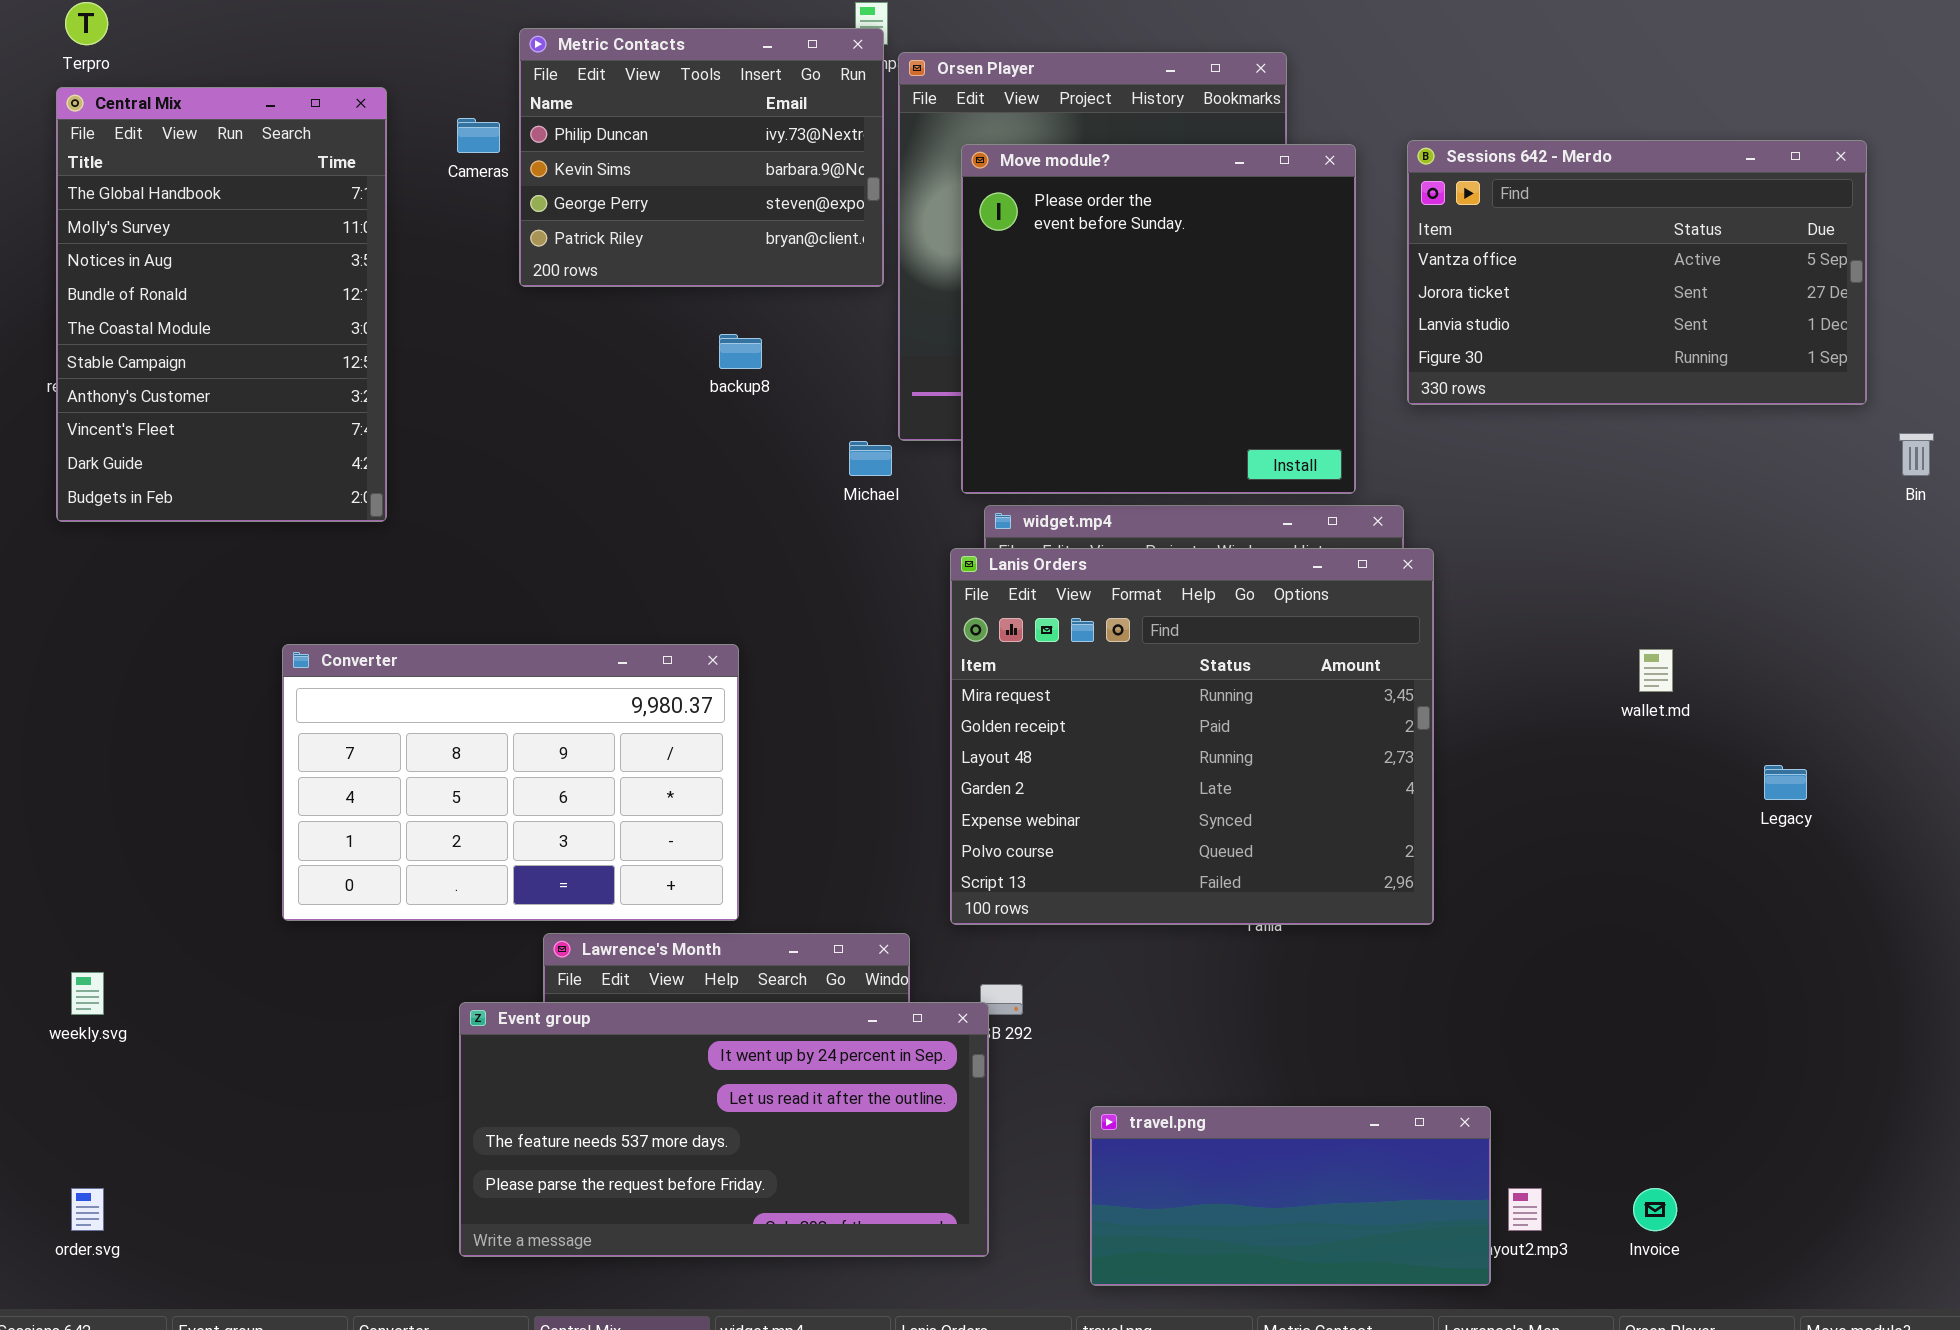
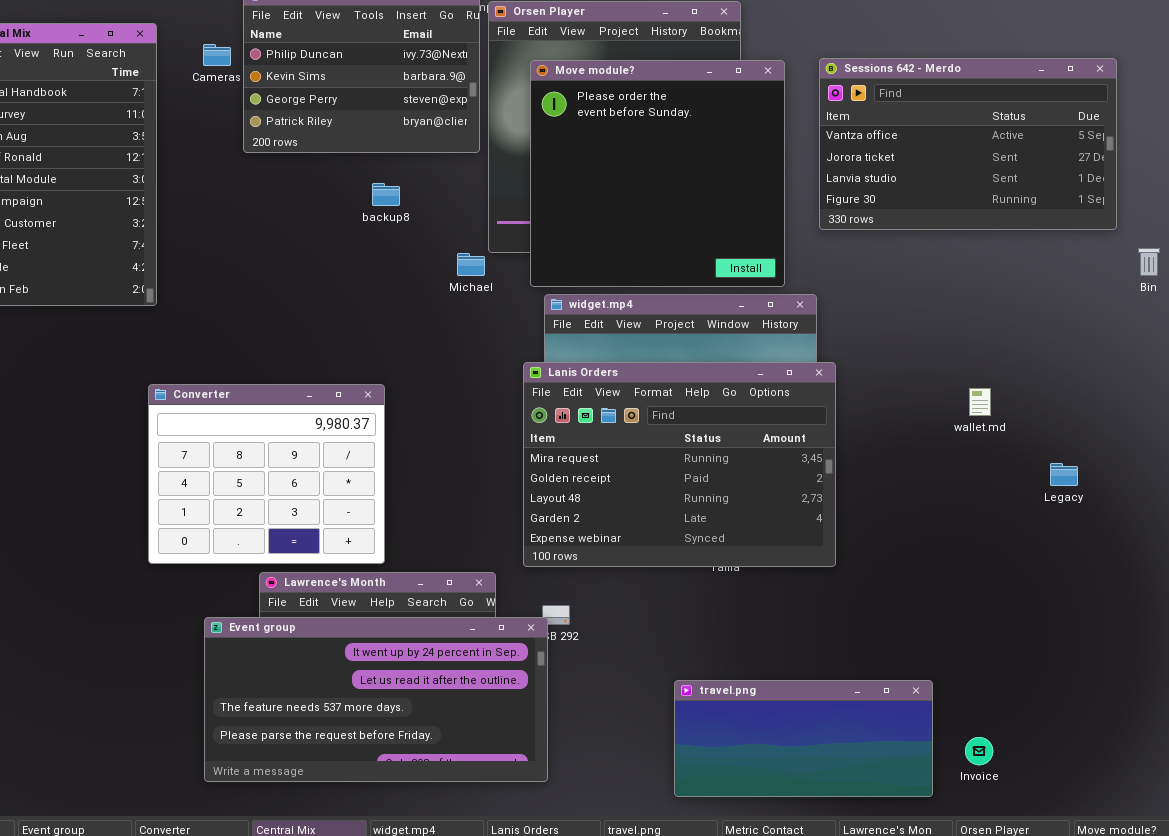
Lanis Orders: [950,548,1434,925] -> [523,362,836,567], resized
Converter: [282,644,739,921] -> [148,384,385,564], resized
travel.png: [1090,1106,1491,1286] -> [674,680,933,797], moved

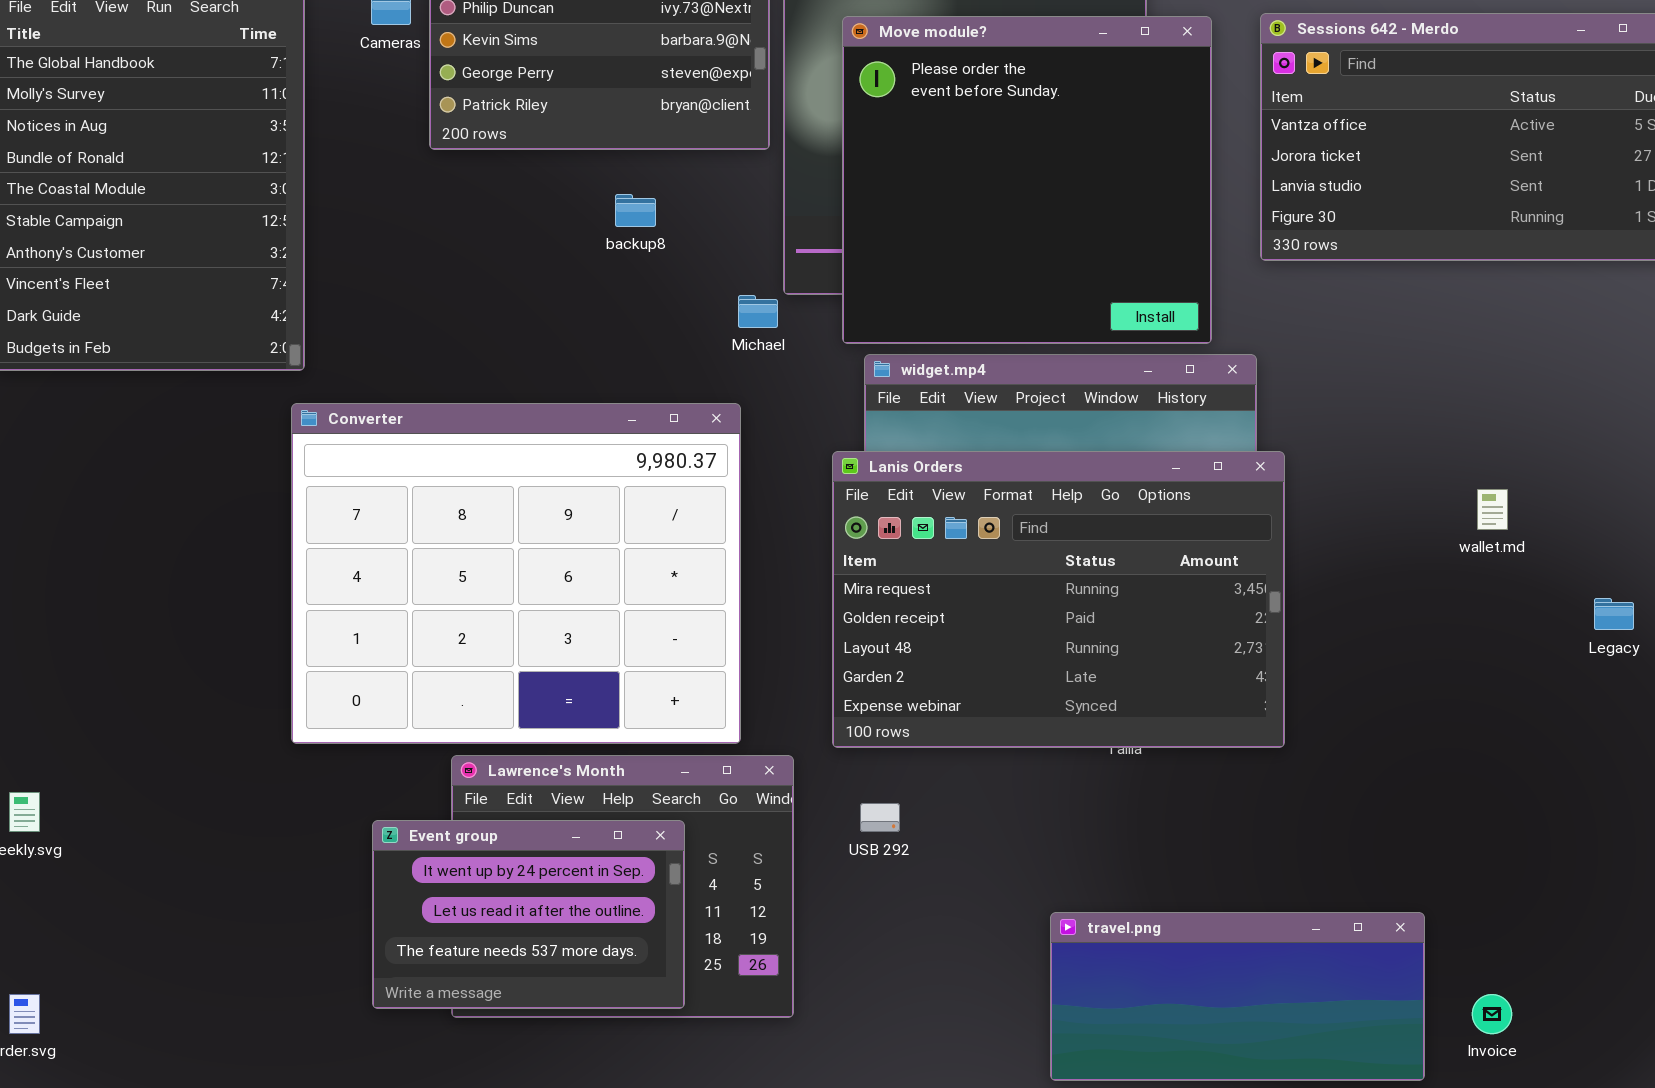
Converter: [148,384,385,564] -> [291,403,741,744], resized
Event group: [204,617,548,782] -> [372,820,685,1009], resized

